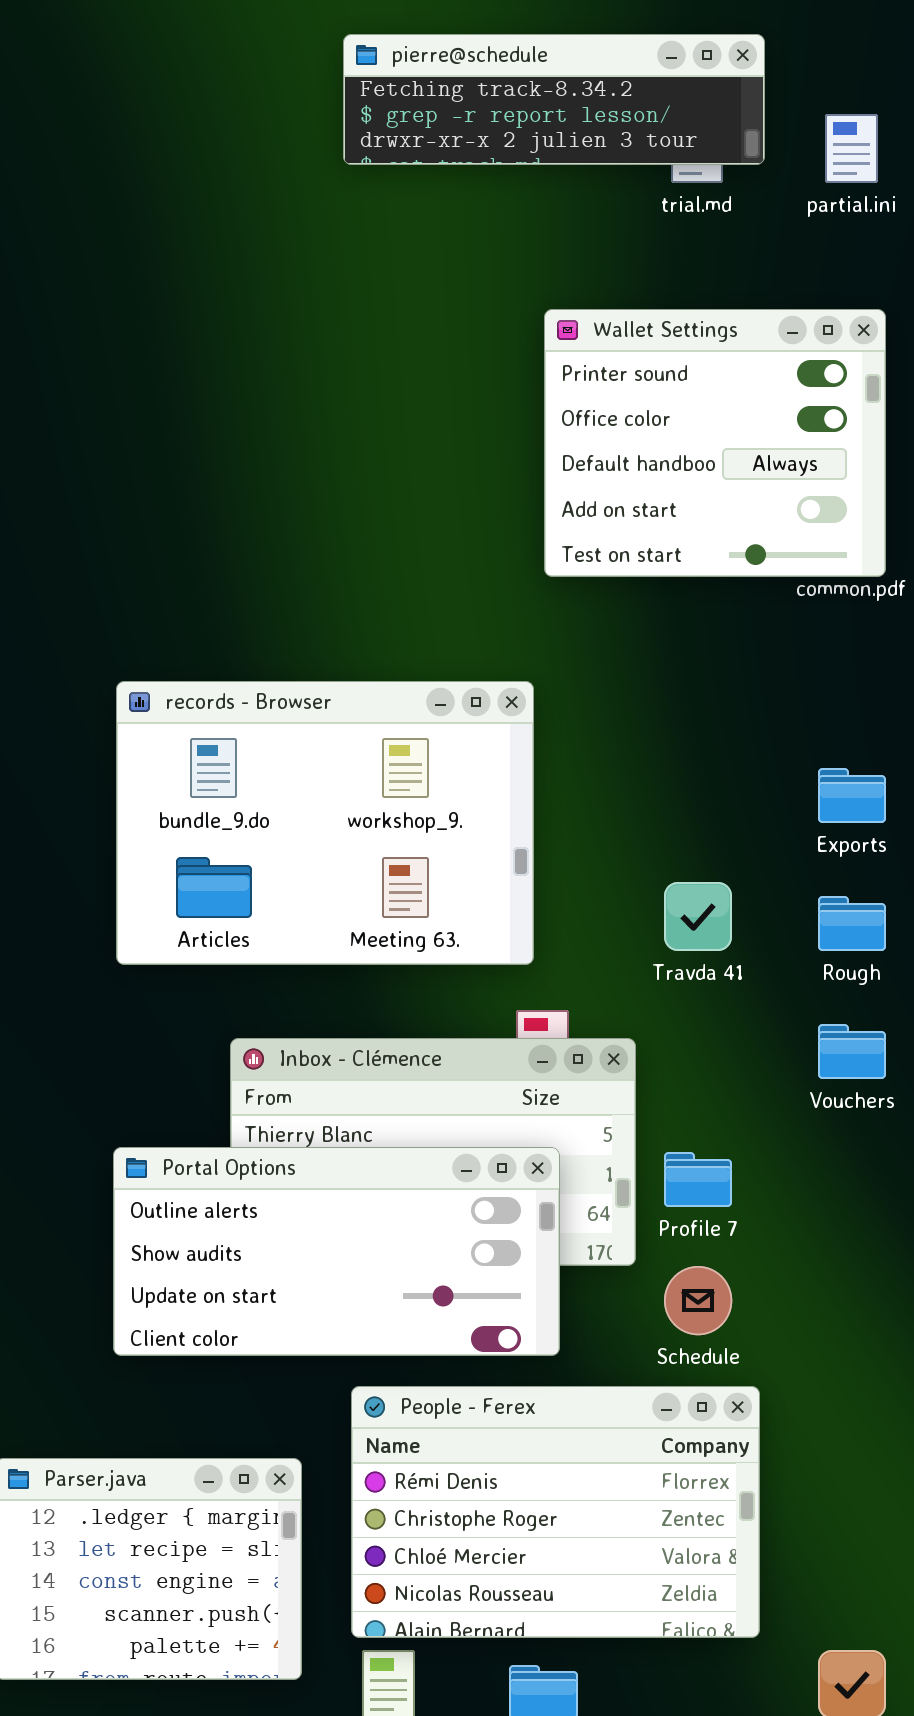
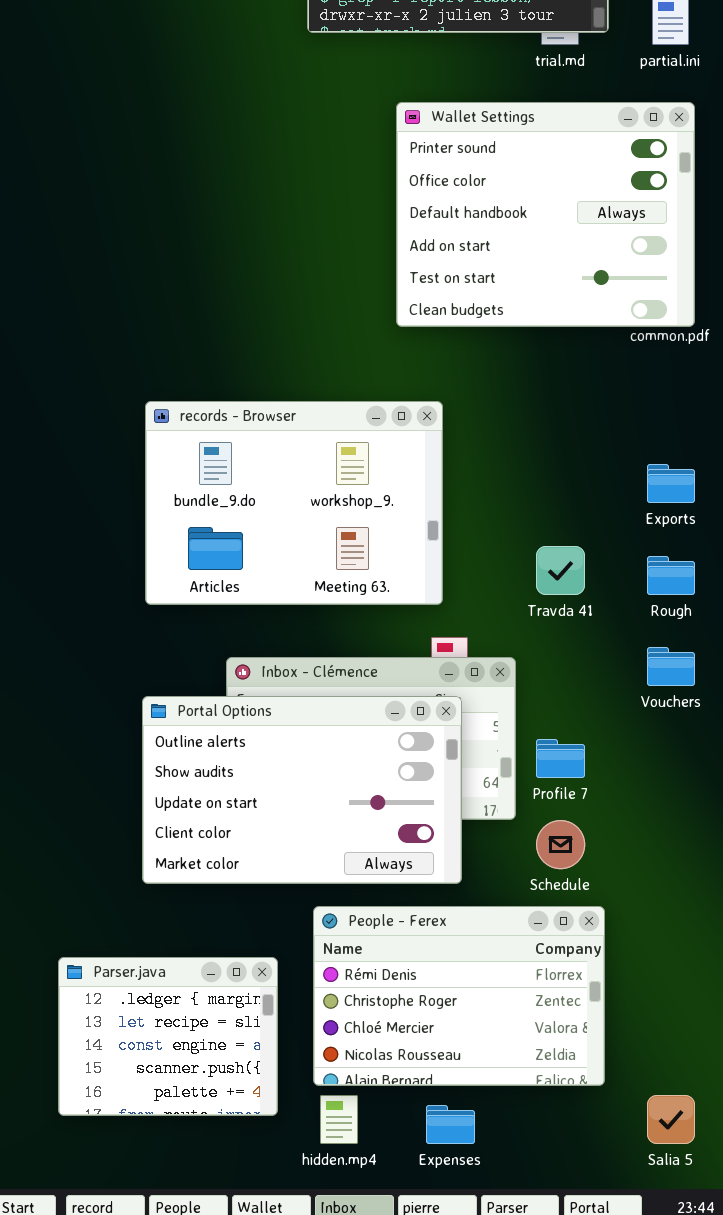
Wallet Settings: [544,309,886,577] -> [396,102,695,327], resized
Portal Options: [113,1147,560,1356] -> [142,696,462,884], resized

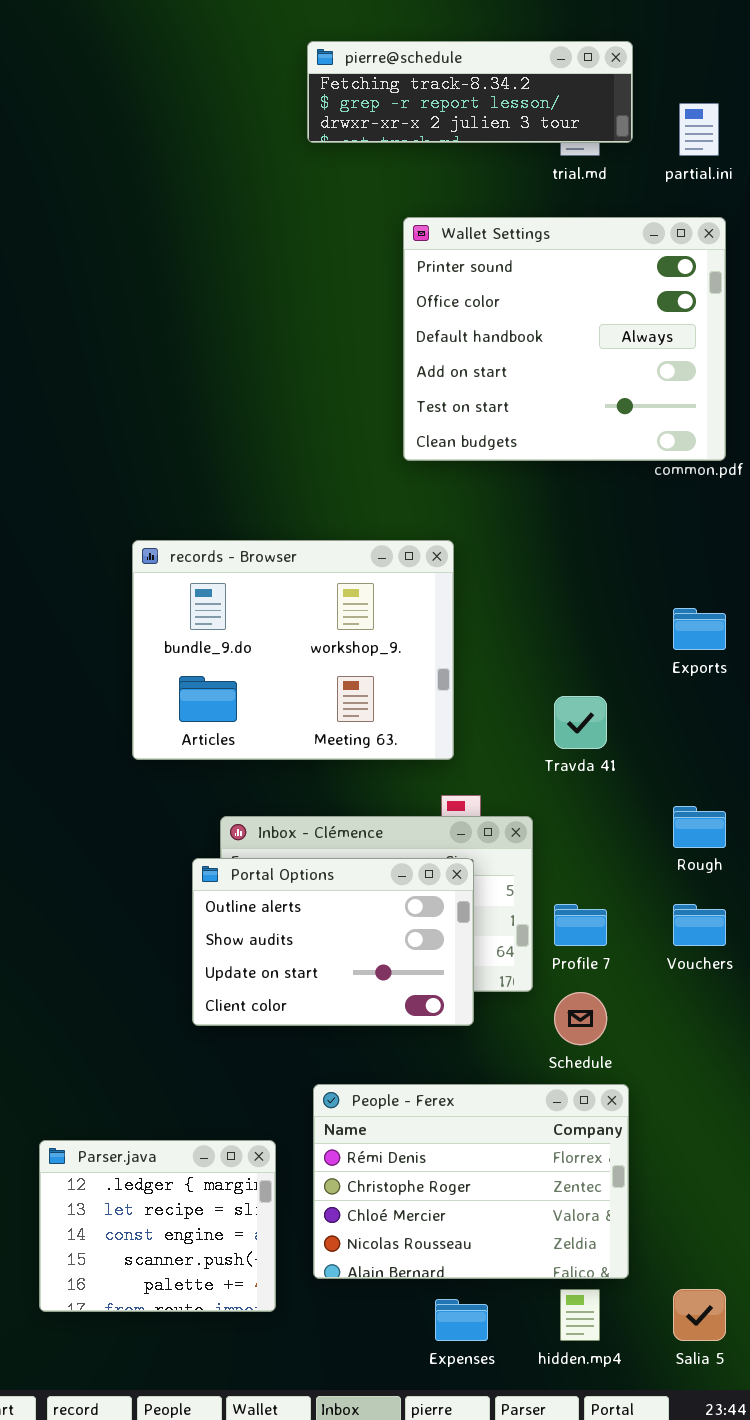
Rough: [647,556,695,595] -> [673,806,726,848], moved
Vouchers: [647,647,695,686] -> [673,904,726,946], moved
Portal Options: [142,696,462,884] -> [192,858,474,1026], resized
hidden.mp4: [320,1095,358,1144] -> [560,1289,600,1341], moved

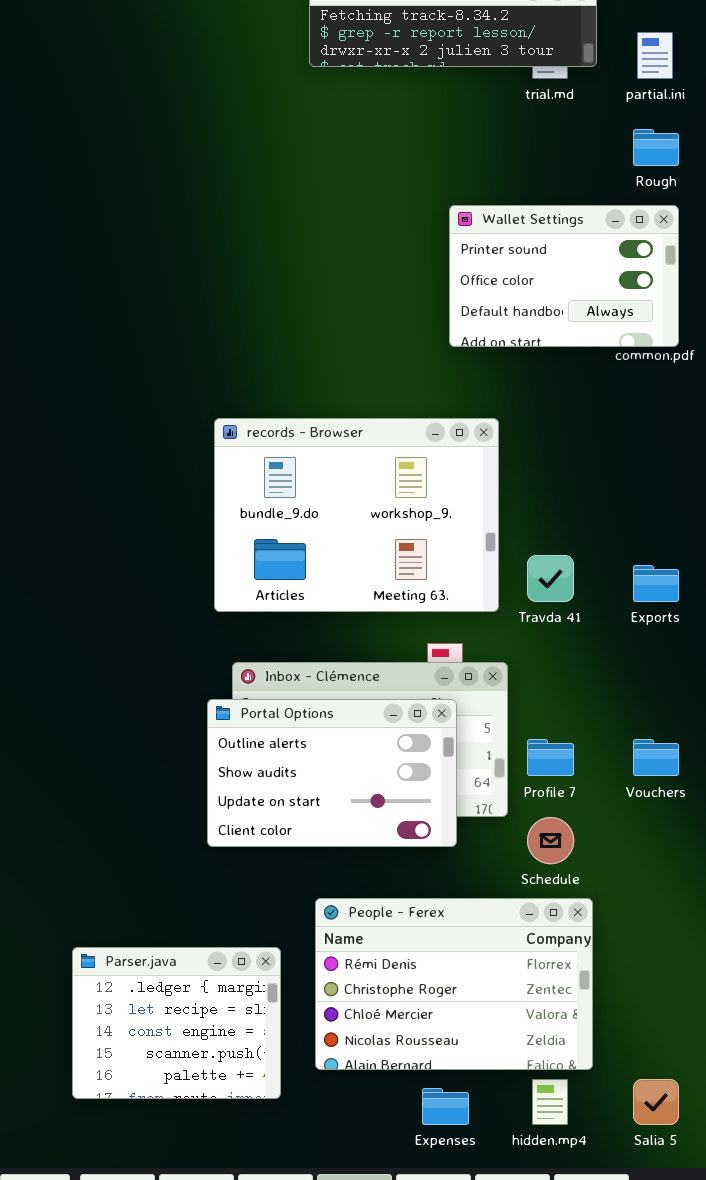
Wallet Settings: [403,217,726,461] -> [449,205,679,347], resized
records - Browser: [132,540,454,760] -> [214,418,499,612], moved
Exports: [673,608,726,650] -> [633,565,679,602], moved
Rough: [673,806,726,848] -> [633,129,679,166], moved

